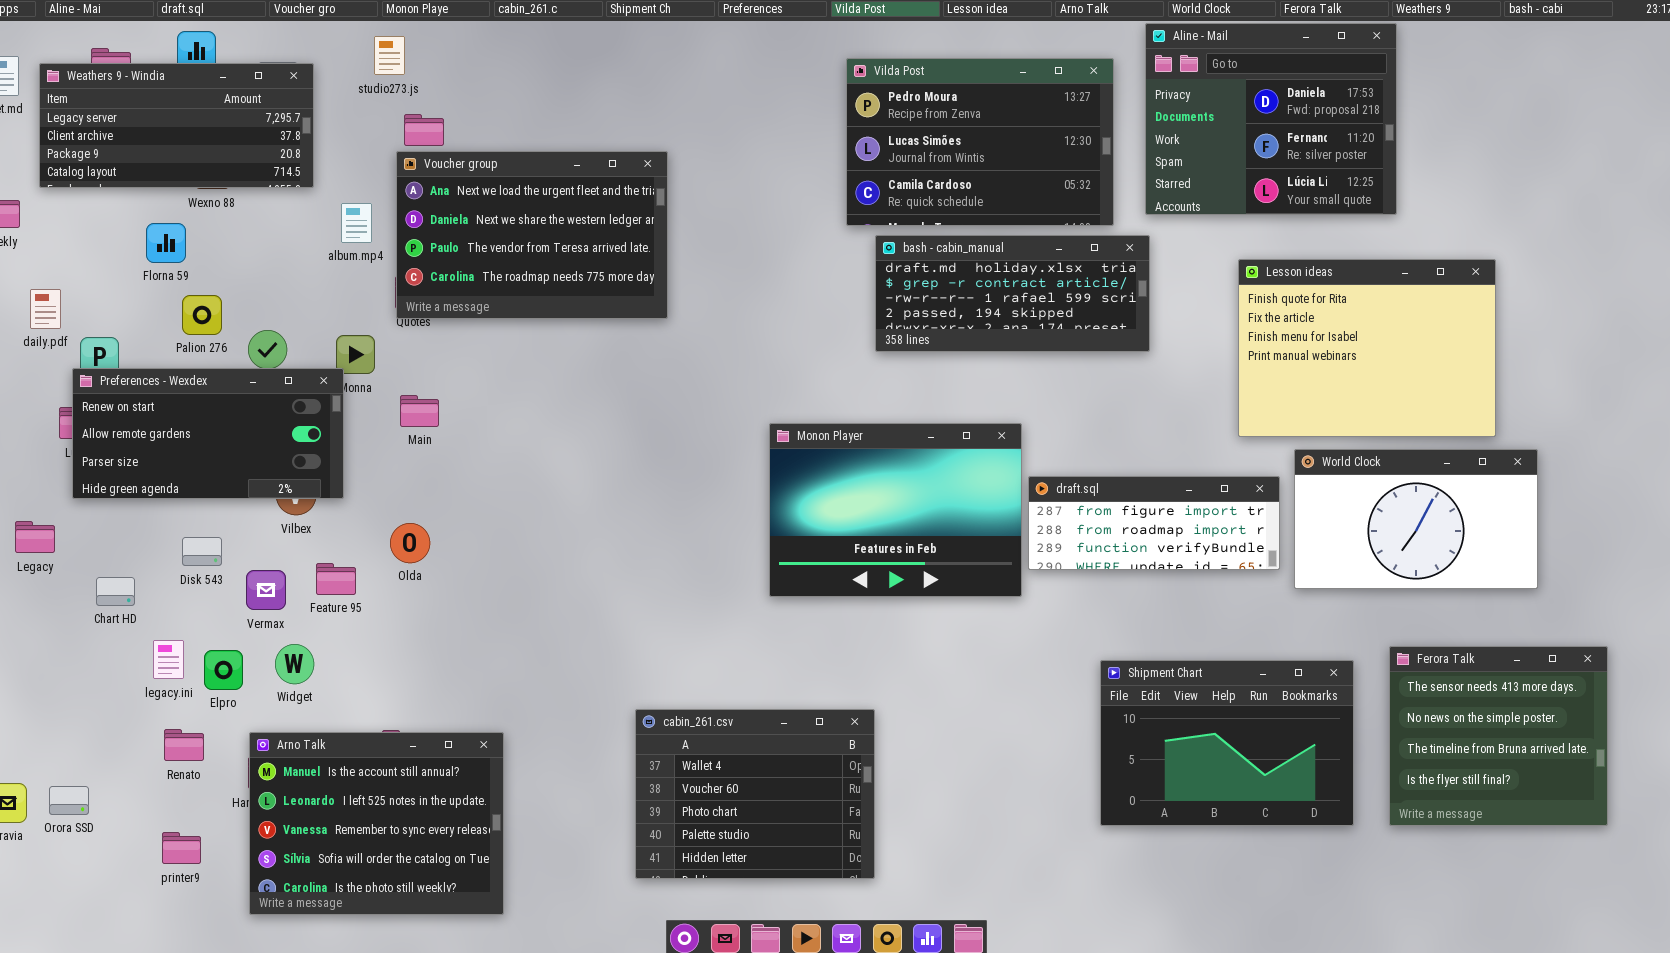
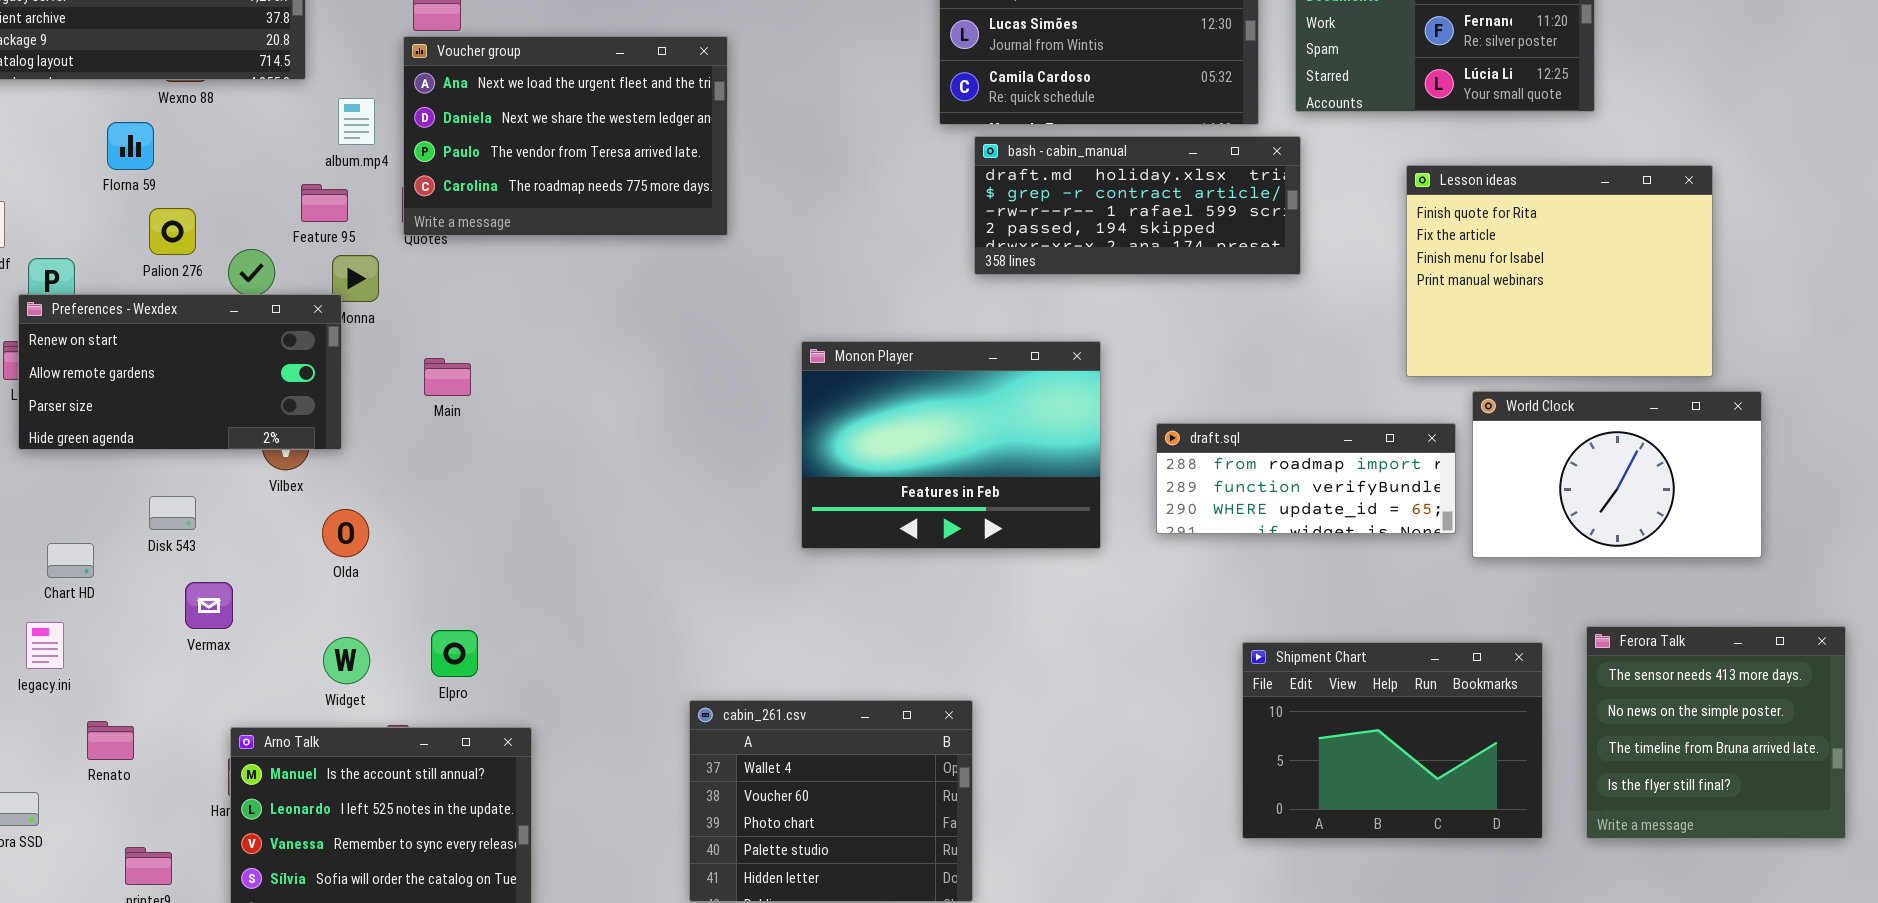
Main: [400,395,439,427] -> [424,358,471,396], moved
Monon Player: [769,423,1022,597] -> [801,341,1101,549], moved
draft.sql: [1028,476,1280,570] -> [1156,423,1456,534], scrolled down 1 row
Olda: [390,523,430,563] -> [322,509,369,557], moved
Feature 95: [316,563,356,595] -> [301,184,348,222], moved
Vermax: [246,570,286,610] -> [185,582,233,629], moved
legacy.ini: [153,640,184,679] -> [26,622,64,669], moved
Widget: [275,644,314,684] -> [323,637,370,684], moved
Elpro: [204,650,243,690] -> [431,630,478,677], moved
Renato: [164,729,204,761] -> [87,721,134,760], moved

